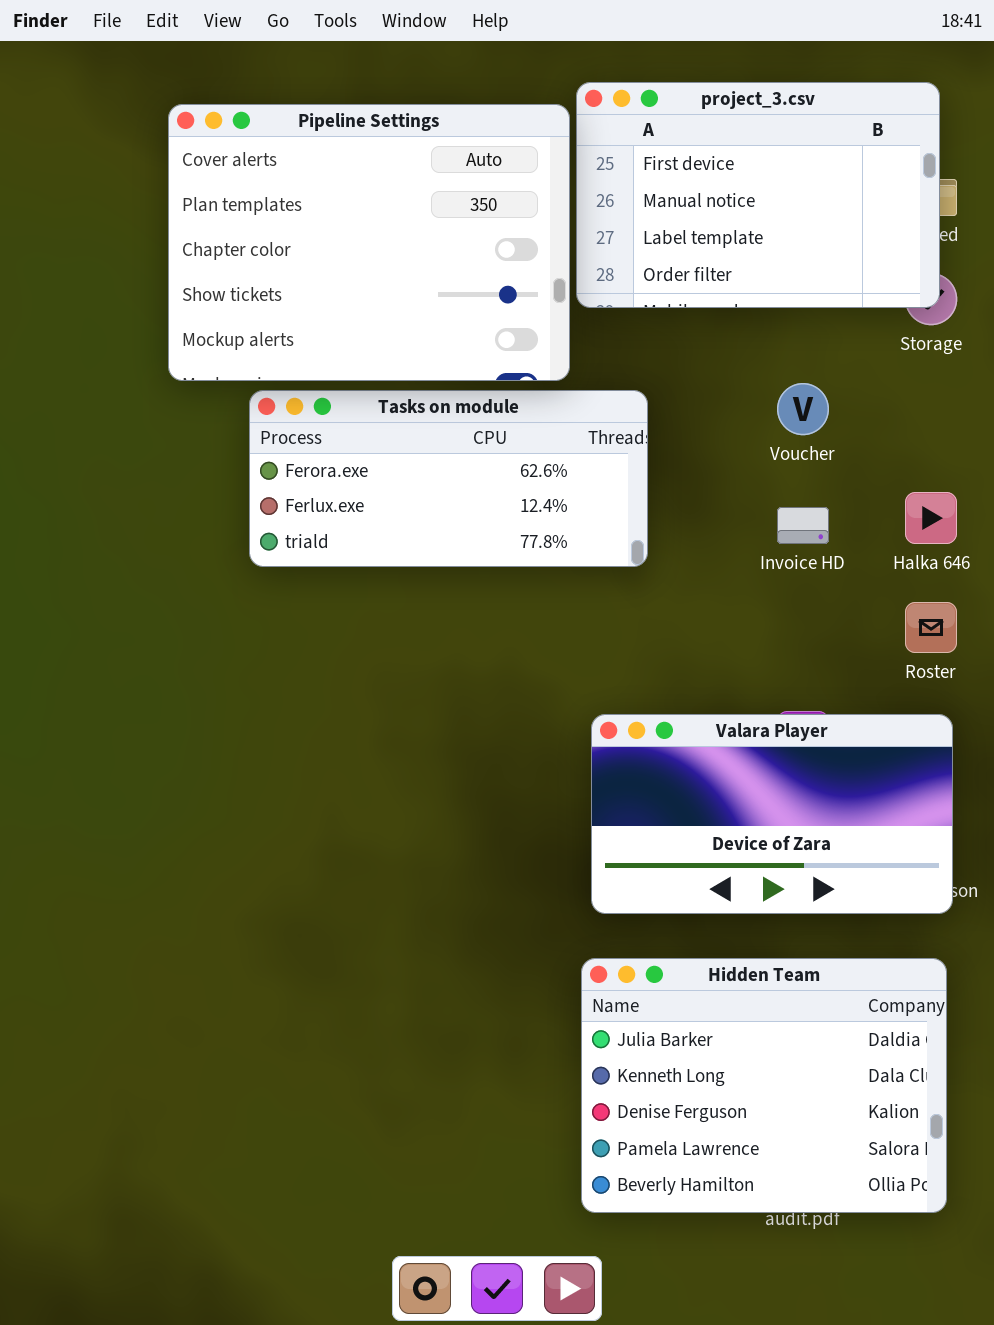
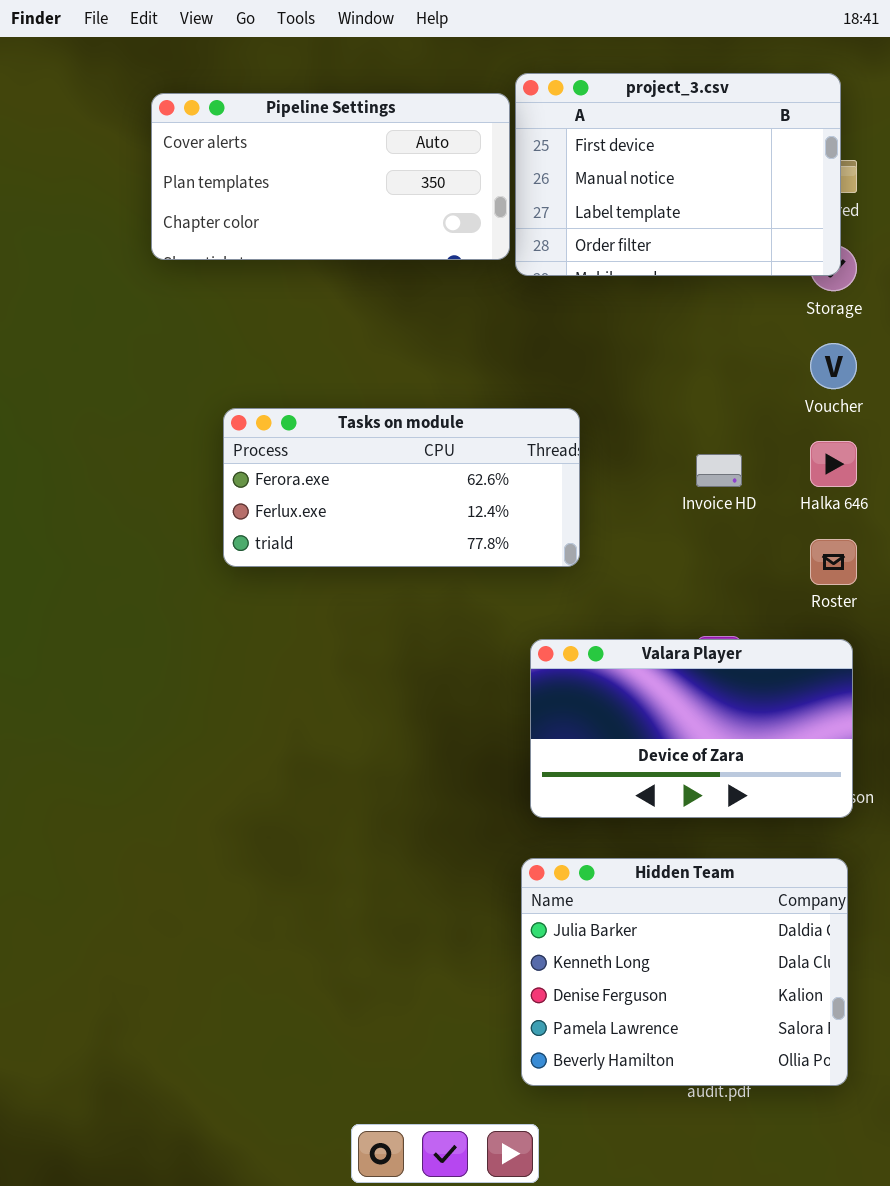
Pipeline Settings: [168,104,570,381] -> [151,93,510,260], resized
Voucher: [777,383,829,435] -> [810,343,857,389], moved
Tasks on module: [249,390,648,567] -> [223,408,580,567], moved

